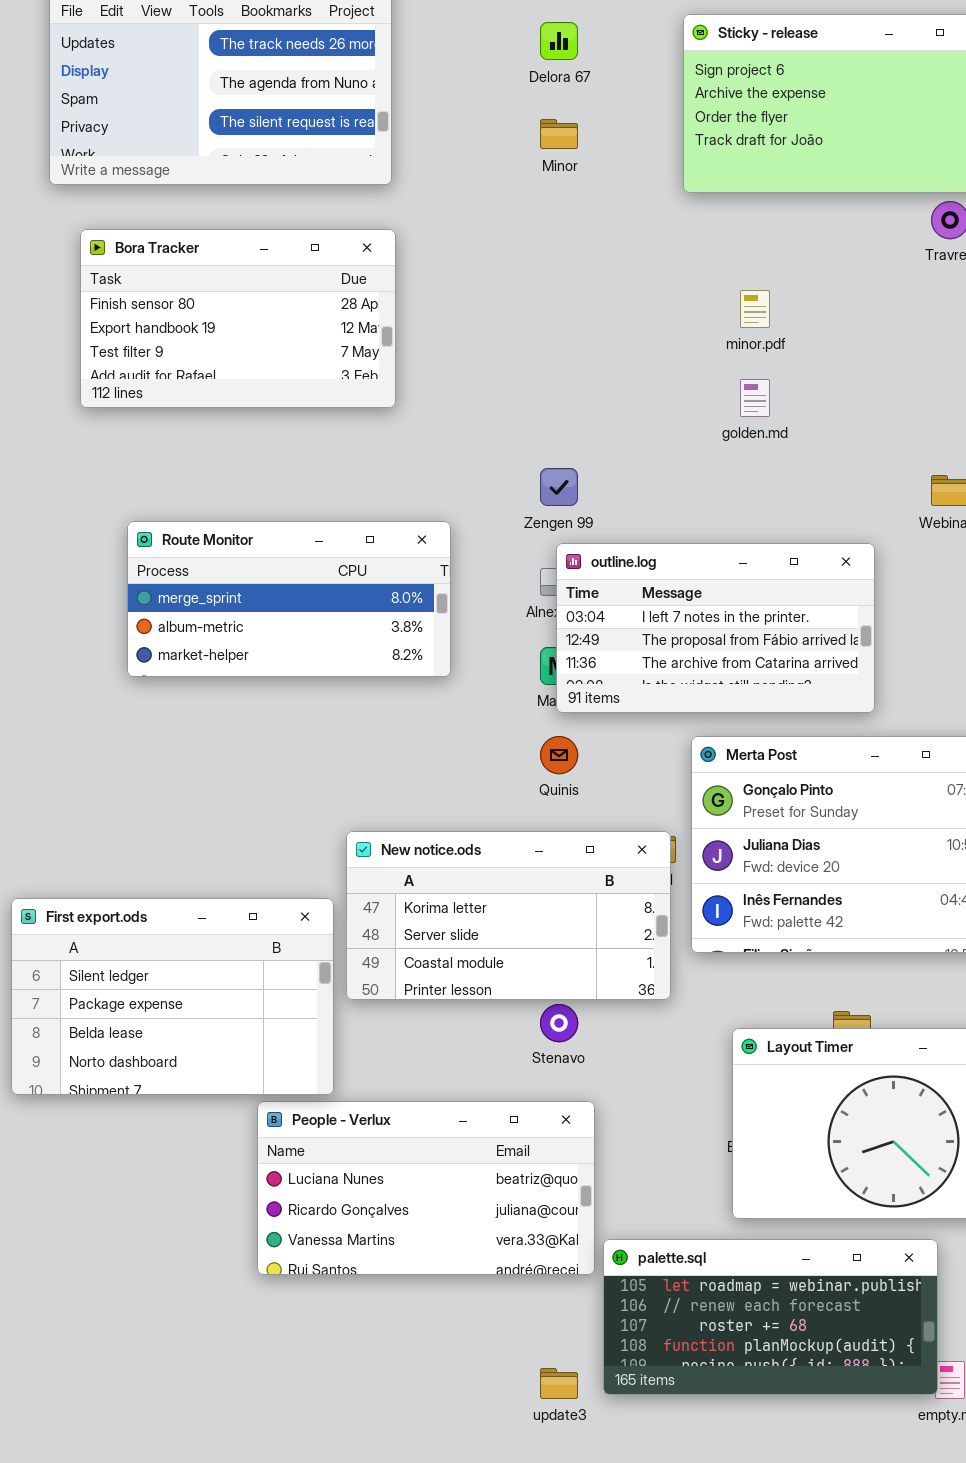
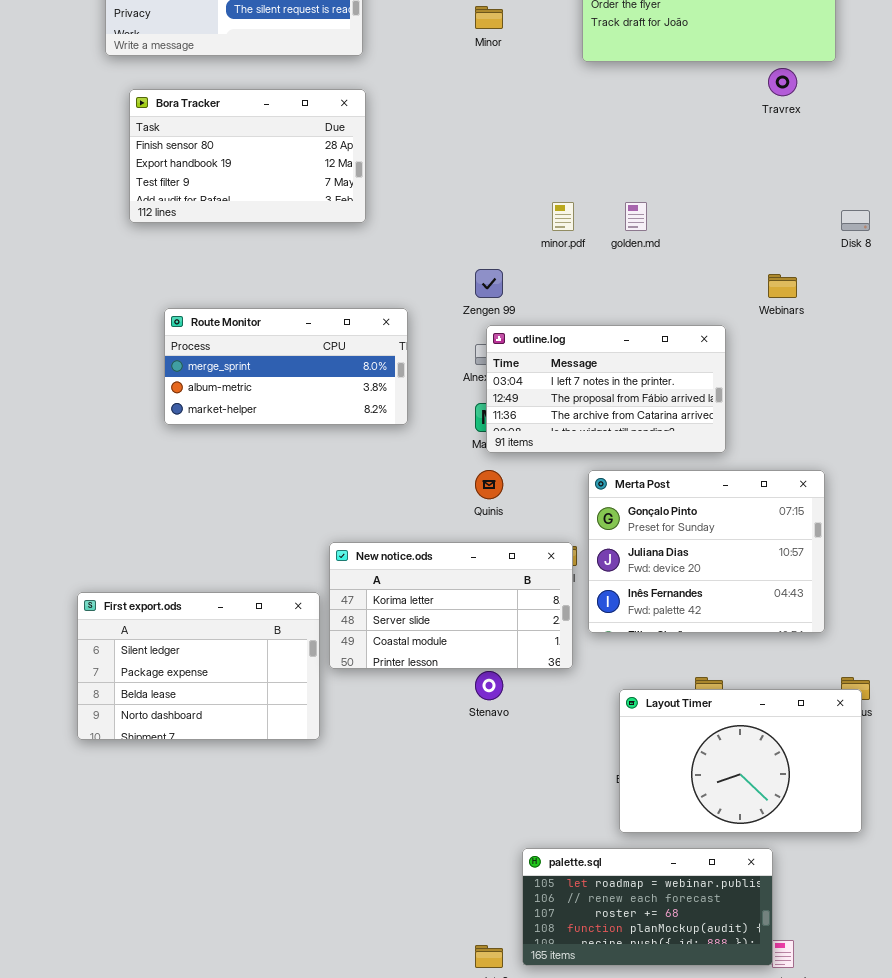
minor.pdf: [740,290,770,328] -> [552,202,574,231], moved
People - Verlux: [257,1101,595,1275] -> none, closed

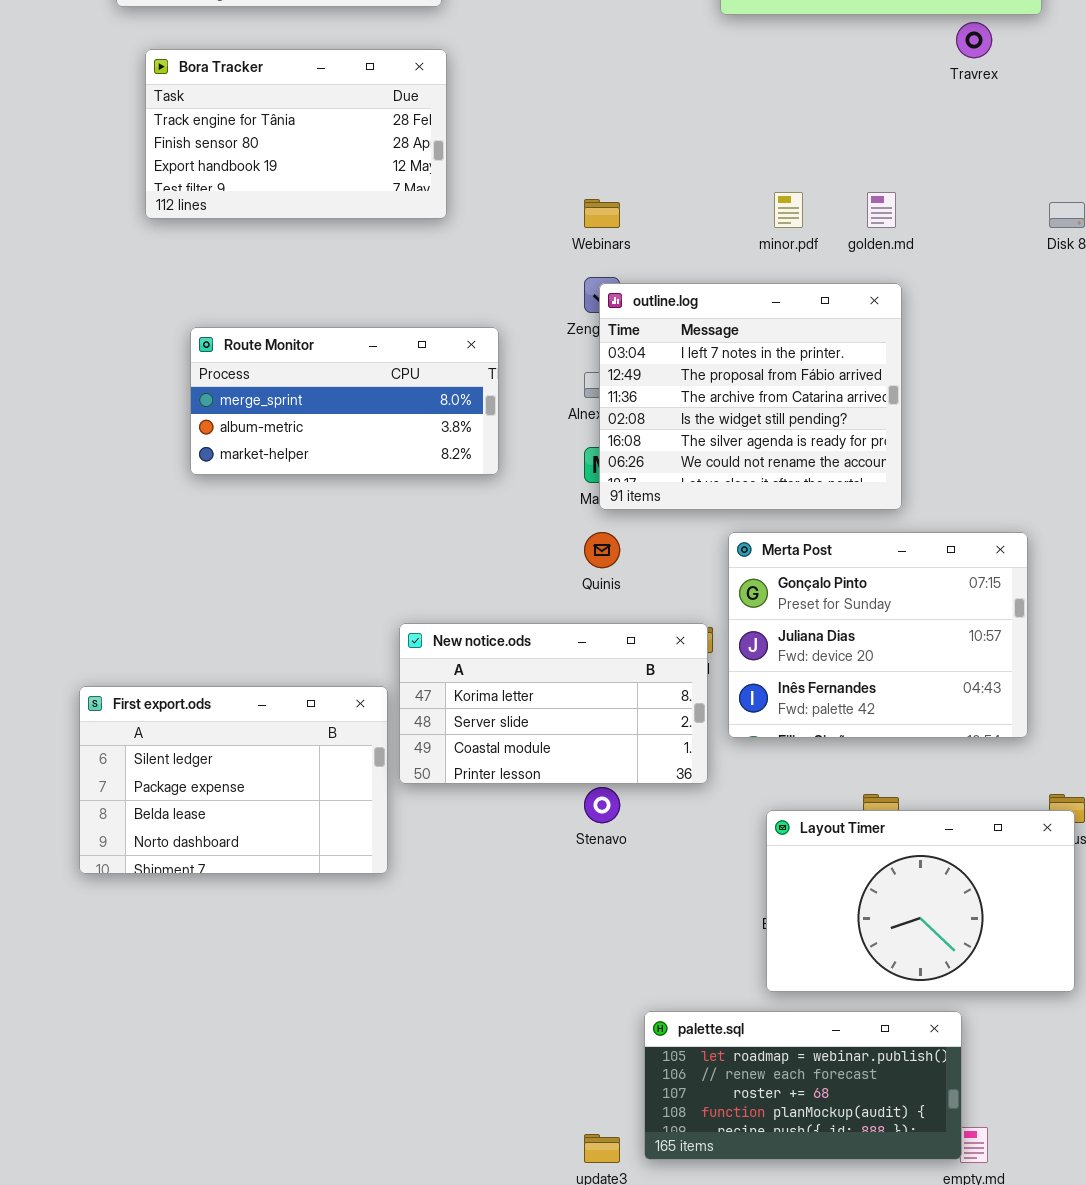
Bora Tracker: [129,89,366,223] -> [145,49,447,219], scrolled up 1 row
minor.pdf: [552,202,574,231] -> [774,192,803,228], moved
golden.md: [625,202,647,231] -> [867,192,896,228], moved
Webinars: [768,274,797,298] -> [584,199,620,228], moved
outline.log: [486,325,726,453] -> [599,283,902,510], resized

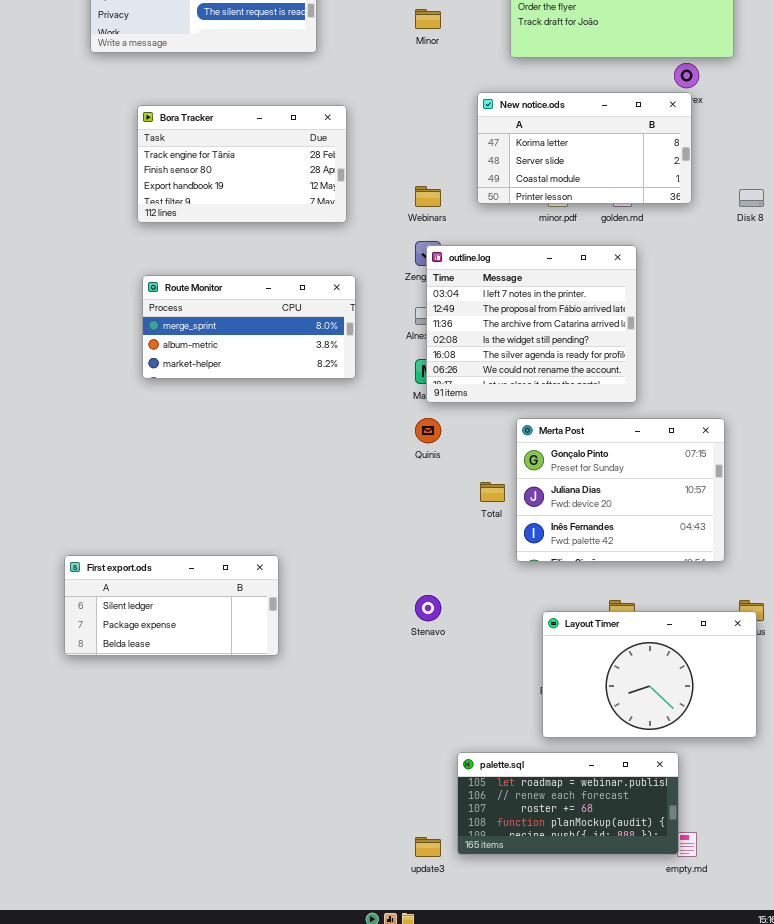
Bora Tracker: [145,49,447,219] -> [137,105,347,223], moved
New notice.ods: [399,623,708,784] -> [477,92,692,204], moved
First export.ods: [79,686,388,874] -> [64,555,279,656], resized

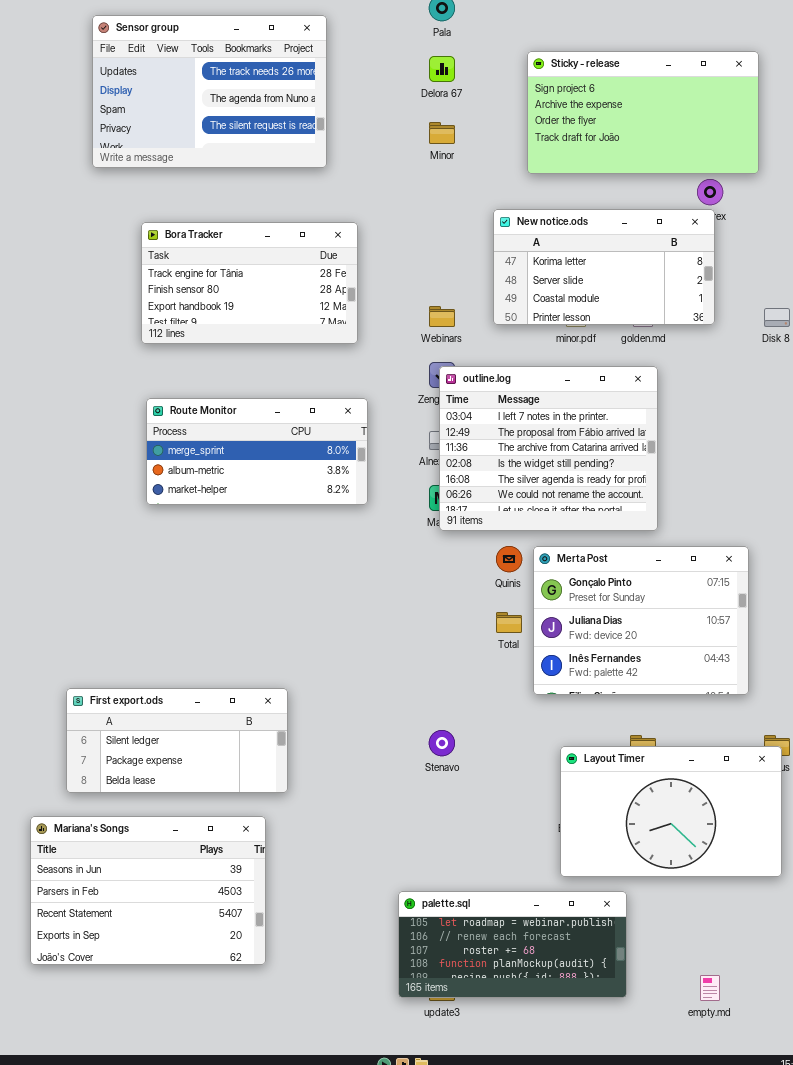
Quinis: [415,418,441,443] -> [496,546,522,572], moved
Mariana's Songs: none -> [30,816,266,965], opened
palette.sql: [457,752,679,855] -> [398,891,627,998], moved

